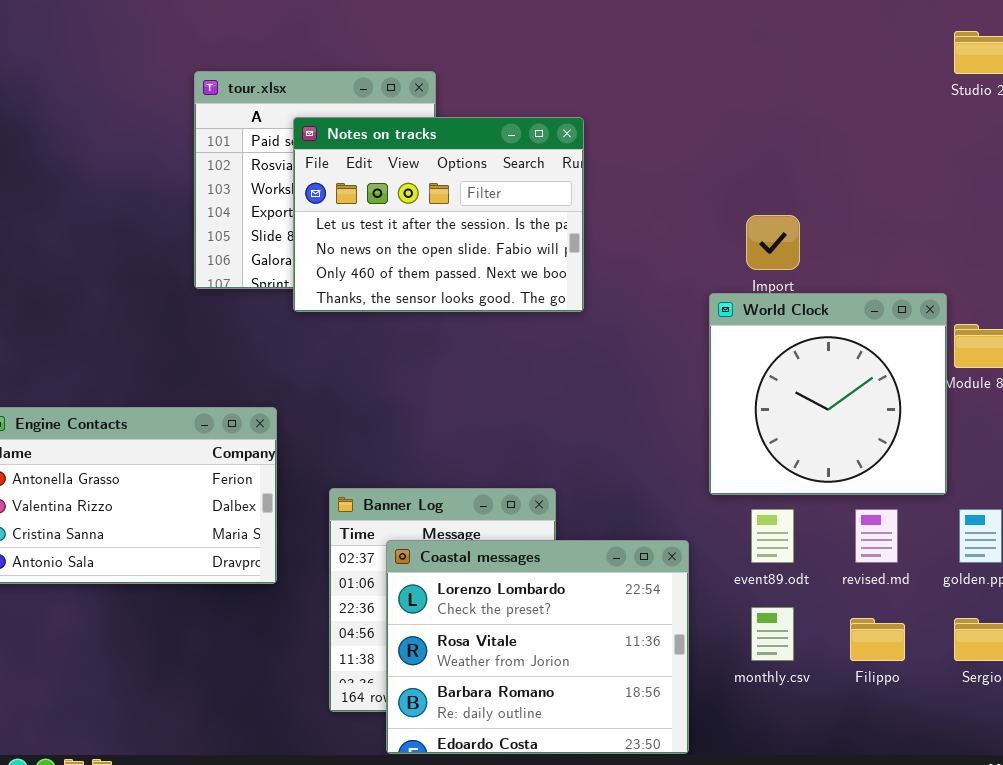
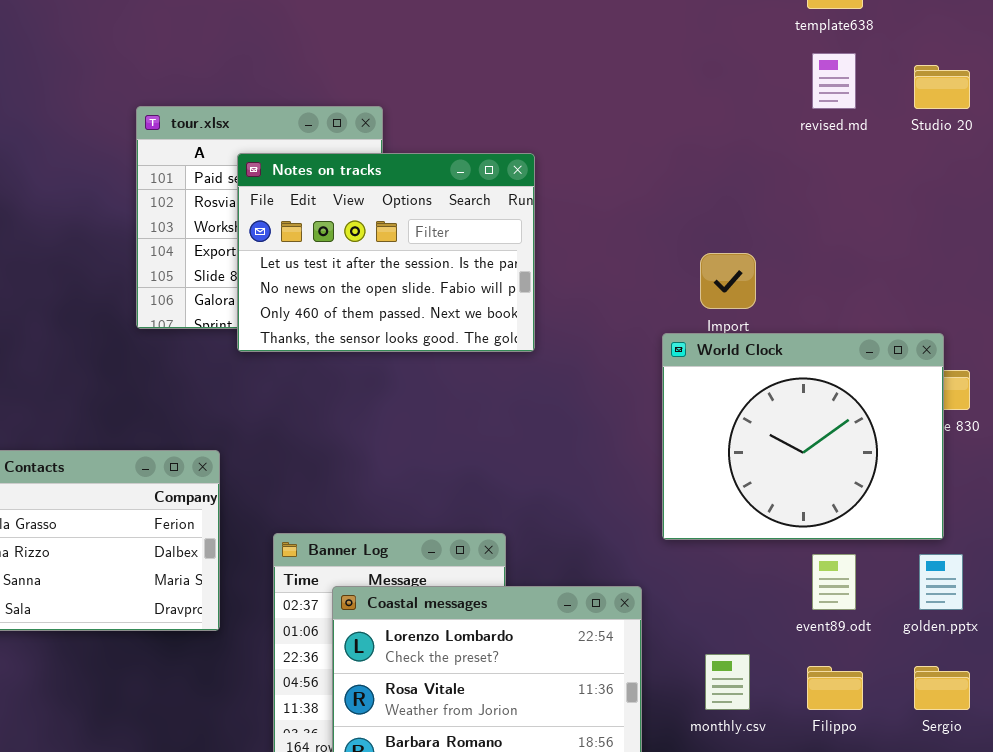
World Clock: [709,293,947,495] -> [662,333,944,540], resized
event89.odt: [751,509,794,563] -> [812,554,856,610], moved
revised.md: [855,509,898,563] -> [812,53,856,109], moved

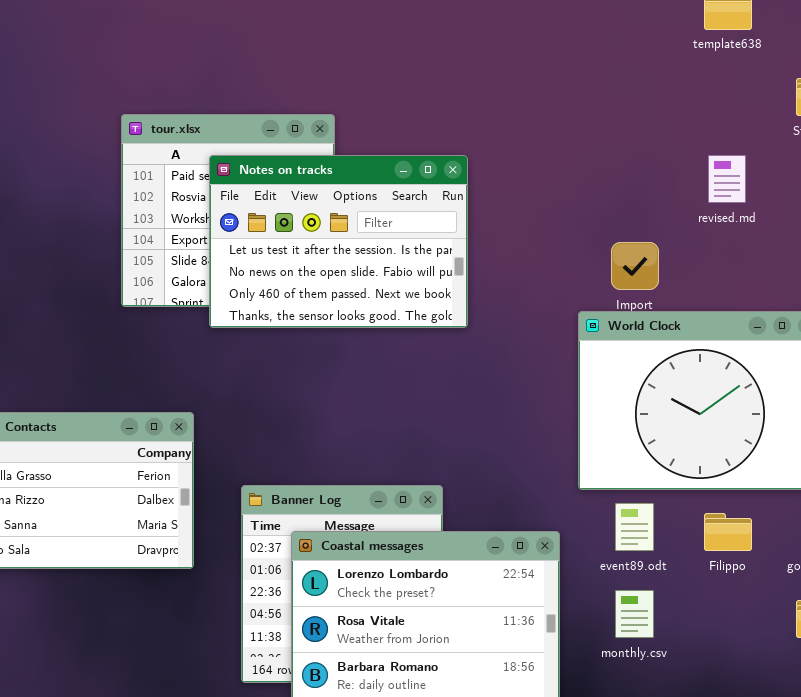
revised.md: [812,53,856,109] -> [708,155,746,203], moved
event89.odt: [812,554,856,610] -> [615,503,654,551], moved
Filippo: [807,666,863,710] -> [704,513,752,551], moved

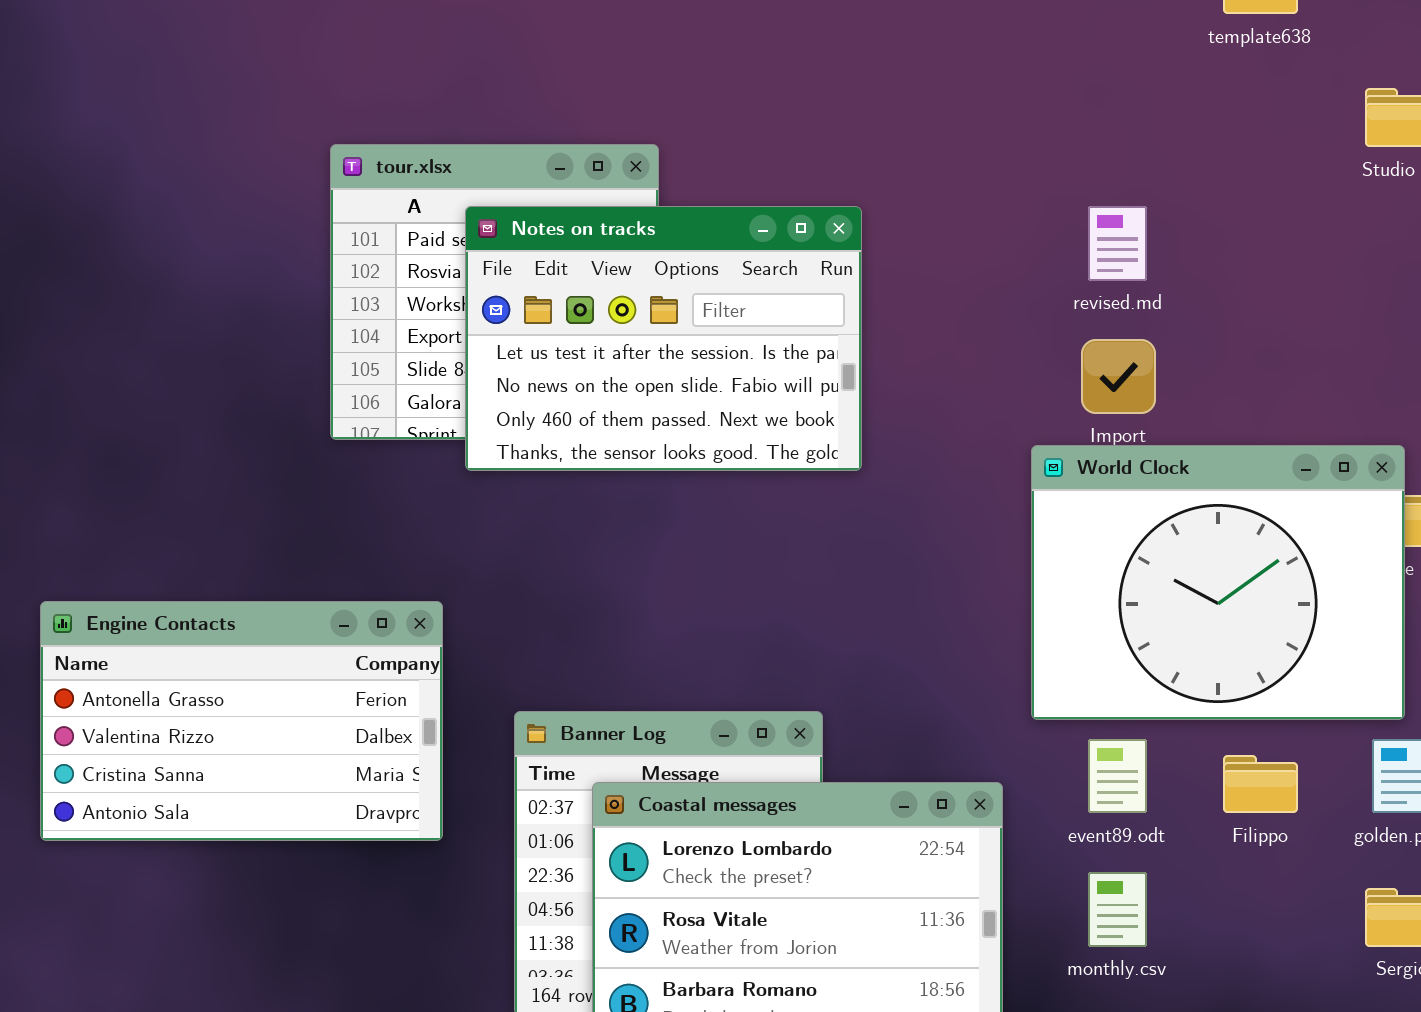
revised.md: [708,155,746,203] -> [1088,206,1147,281], moved

